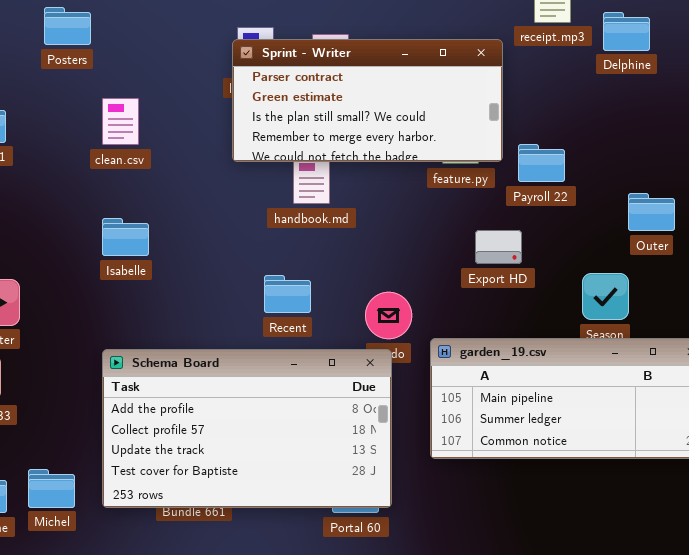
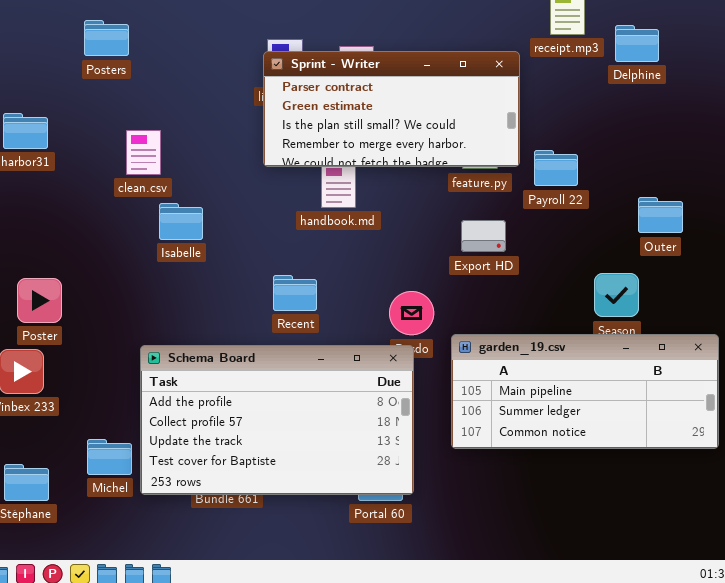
clean.csv: [102,98,139,145] -> [126,130,161,175], moved
Isabelle: [102,218,149,256] -> [159,203,203,240], moved
Export HD: [475,230,522,264] -> [461,220,506,252], moved
Recent: [264,275,311,313] -> [273,275,317,311], moved
Michel: [28,469,75,508] -> [87,439,132,475], moved

